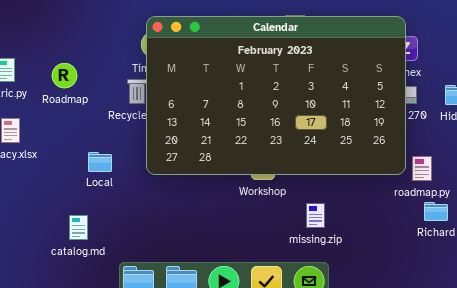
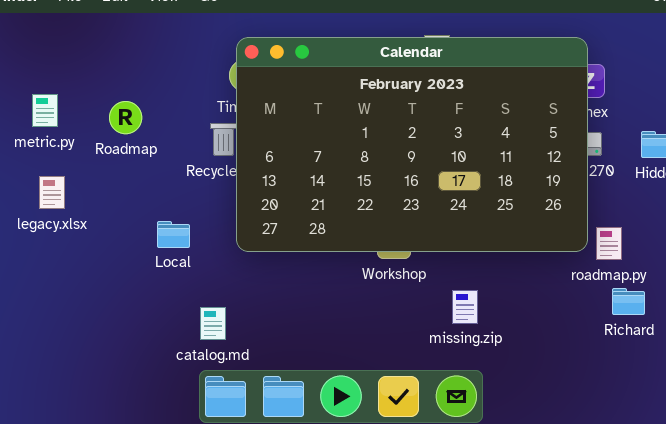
catalog.md: [69,215,88,240] -> [200,307,226,340], moved

